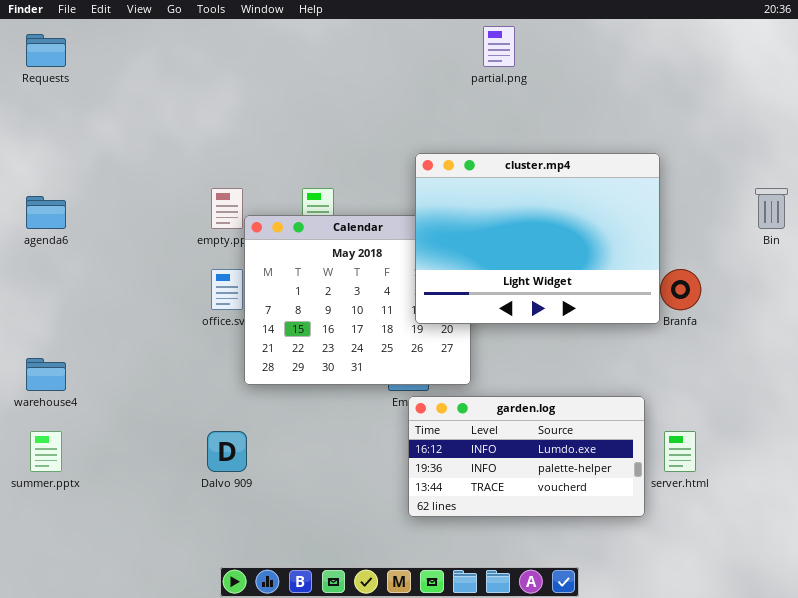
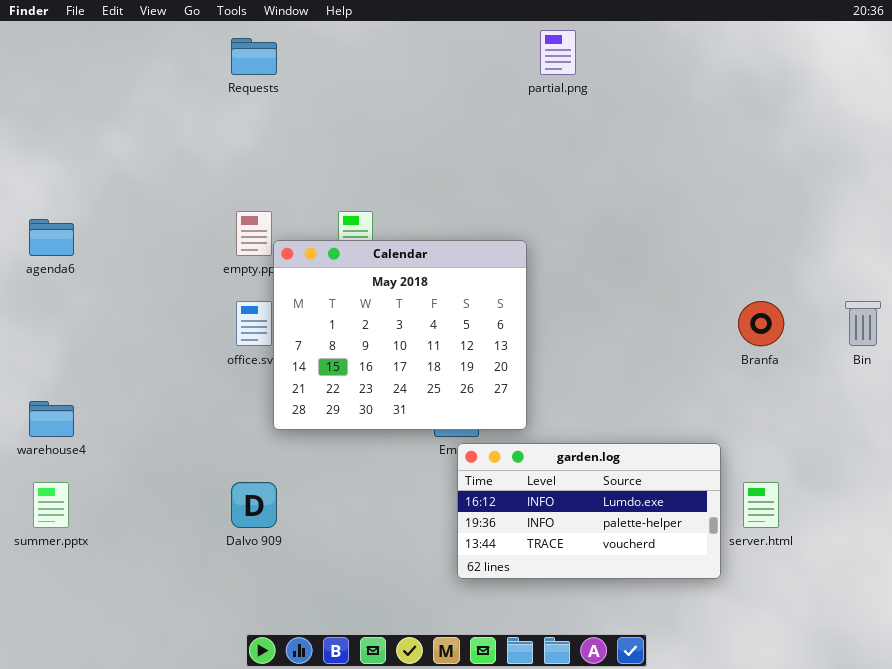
Requests: [26,34,66,67] -> [231,38,277,75], moved
cluster.mp4: [415,153,660,324] -> none, closed
Bin: [755,188,788,229] -> [845,301,881,346], moved

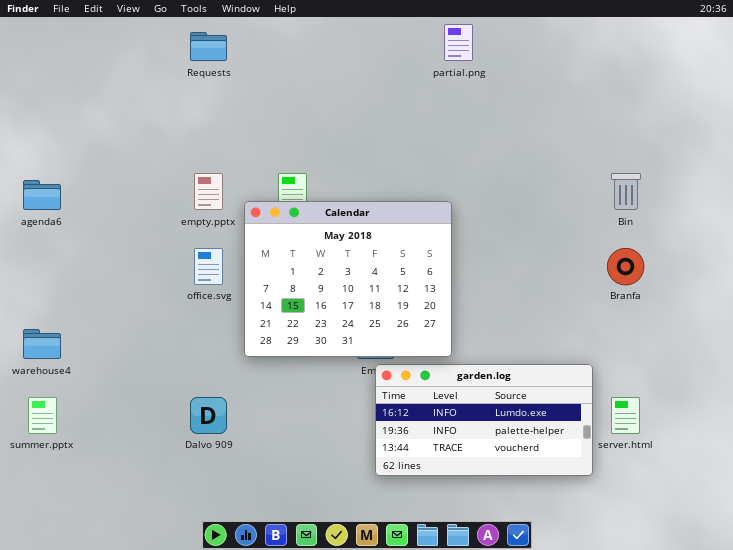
Calendar: [273,240,527,430] -> [244,201,452,357], moved
Bin: [845,301,881,346] -> [611,173,641,210], moved

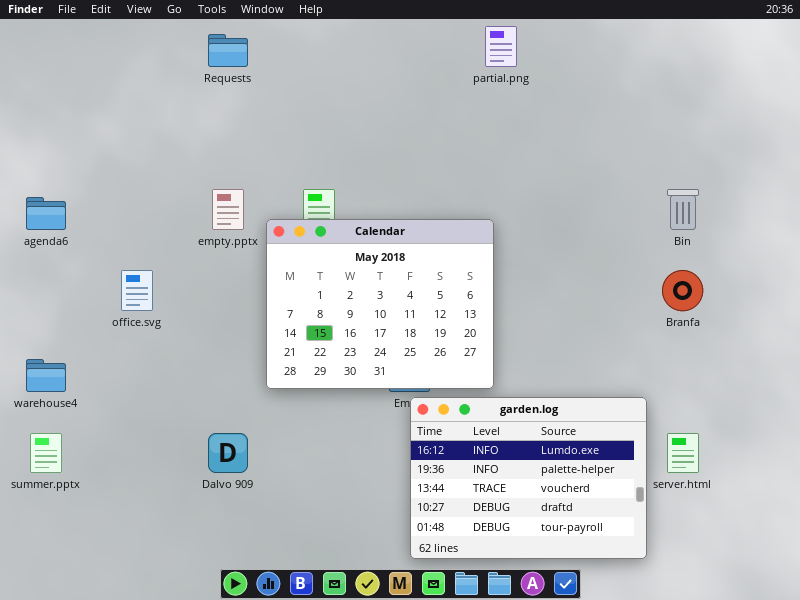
office.svg: [194,248,223,285] -> [121,270,153,311], moved
garden.log: [375,364,593,476] -> [410,397,647,559], resized

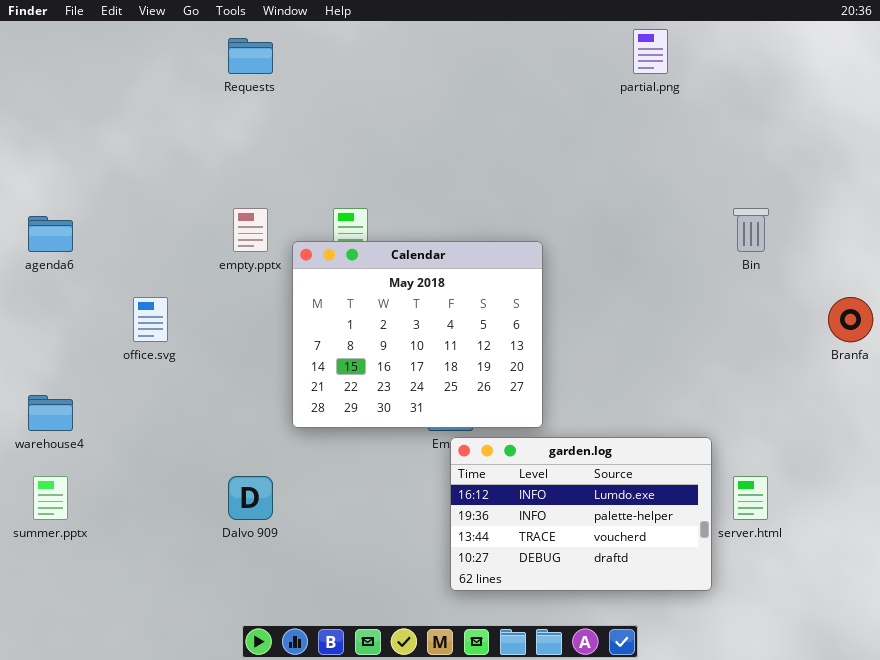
partial.png: [485,26,517,67] -> [633,29,668,74], moved
Branfa: [662,270,703,311] -> [828,297,873,342], moved
garden.log: [410,397,647,559] -> [450,437,712,591], resized

